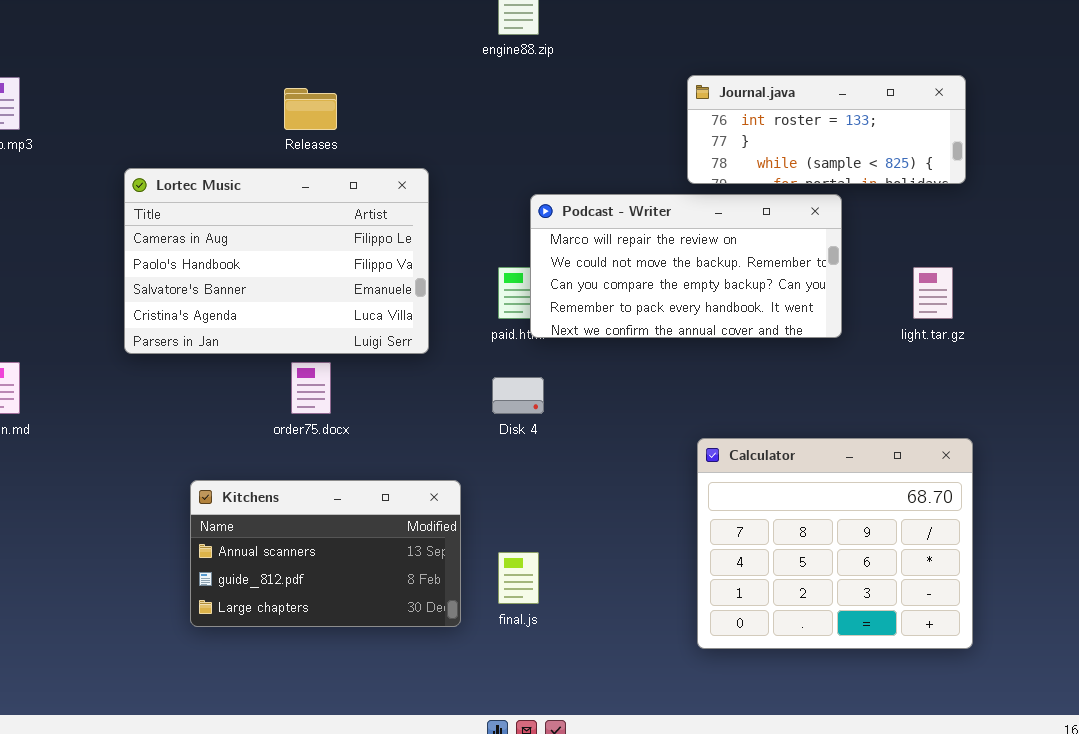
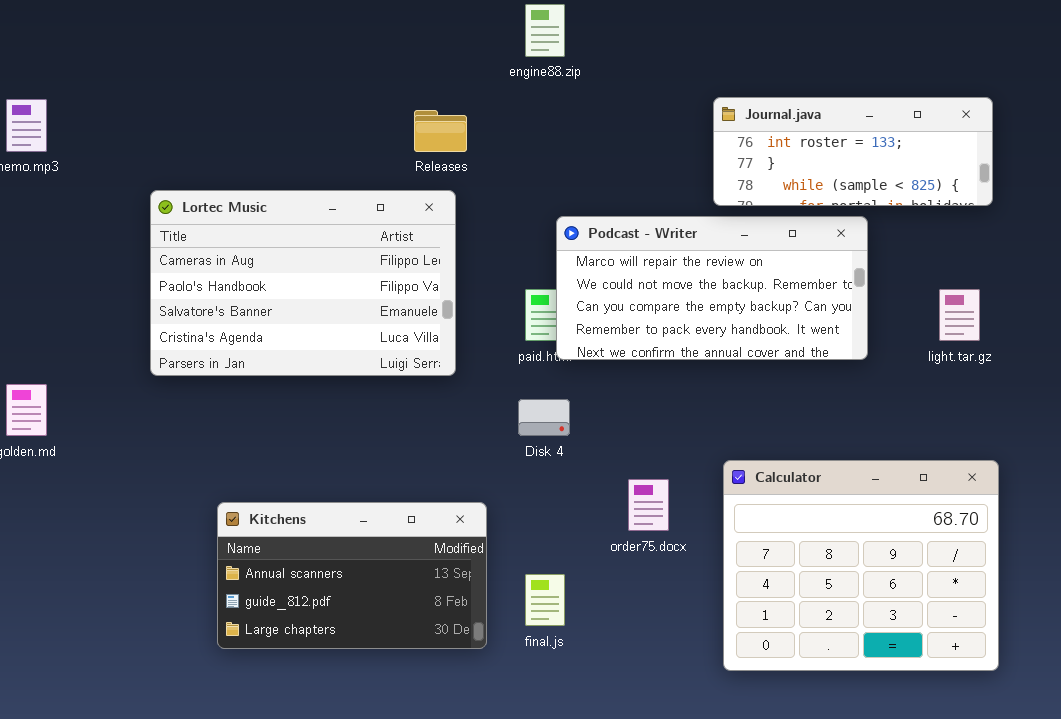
Releases: [284,88,337,130] -> [414,110,467,152], moved
order75.docx: [291,362,331,414] -> [628,479,669,531], moved

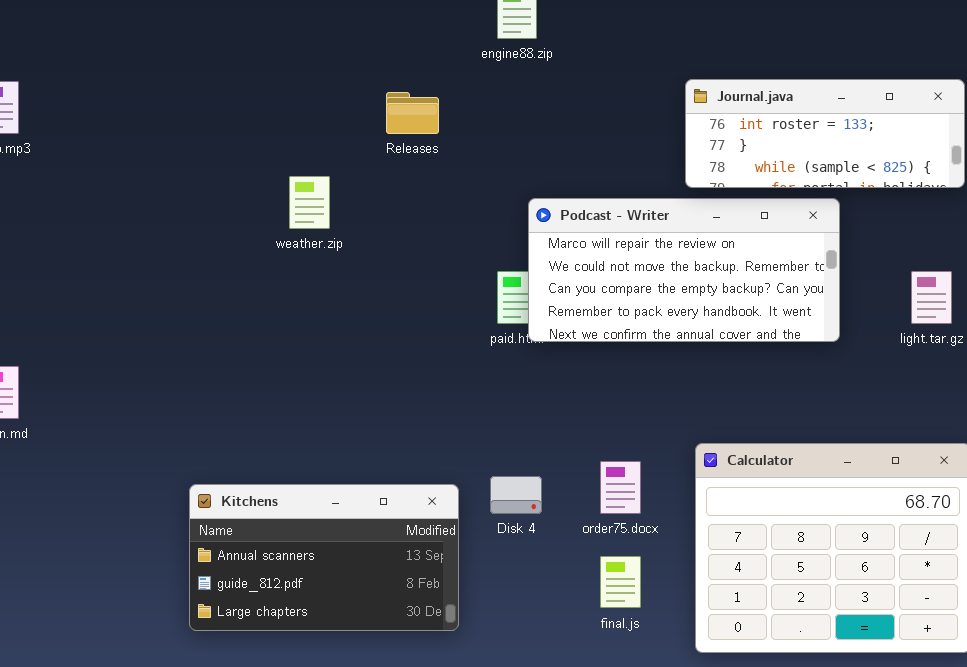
Lortec Music: [150,190,456,376] -> none, closed
Disk 4: [518,399,570,436] -> [490,476,542,514], moved
final.js: [525,574,565,626] -> [600,556,641,608], moved

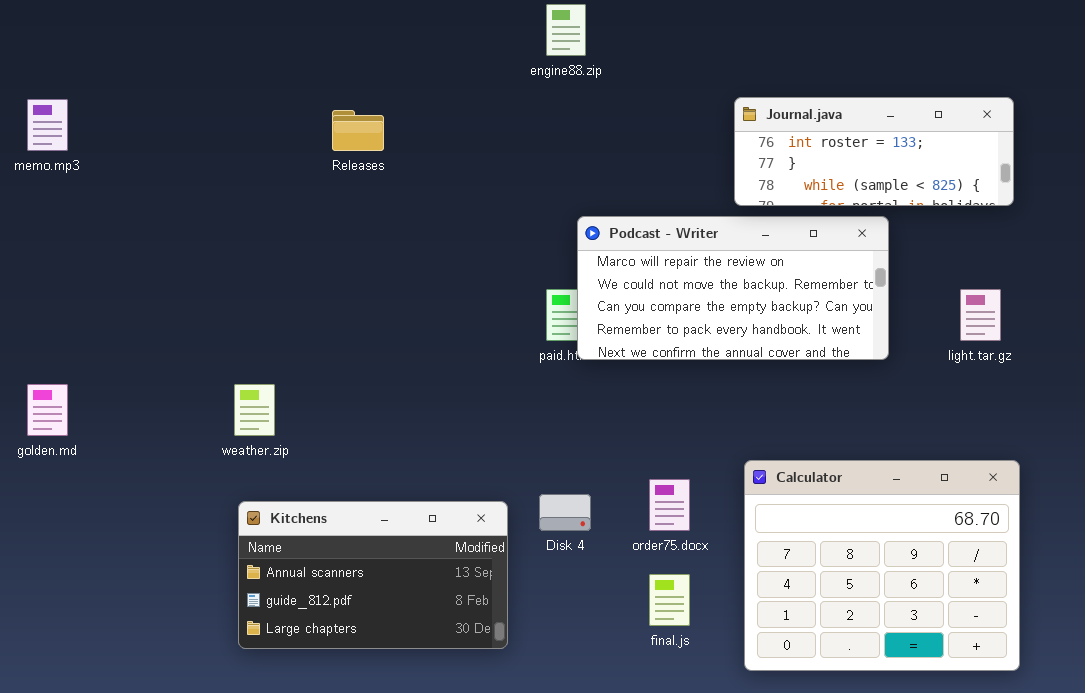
Releases: [386,92,439,134] -> [332,110,384,151], moved
weather.zip: [289,176,330,229] -> [234,384,275,436], moved

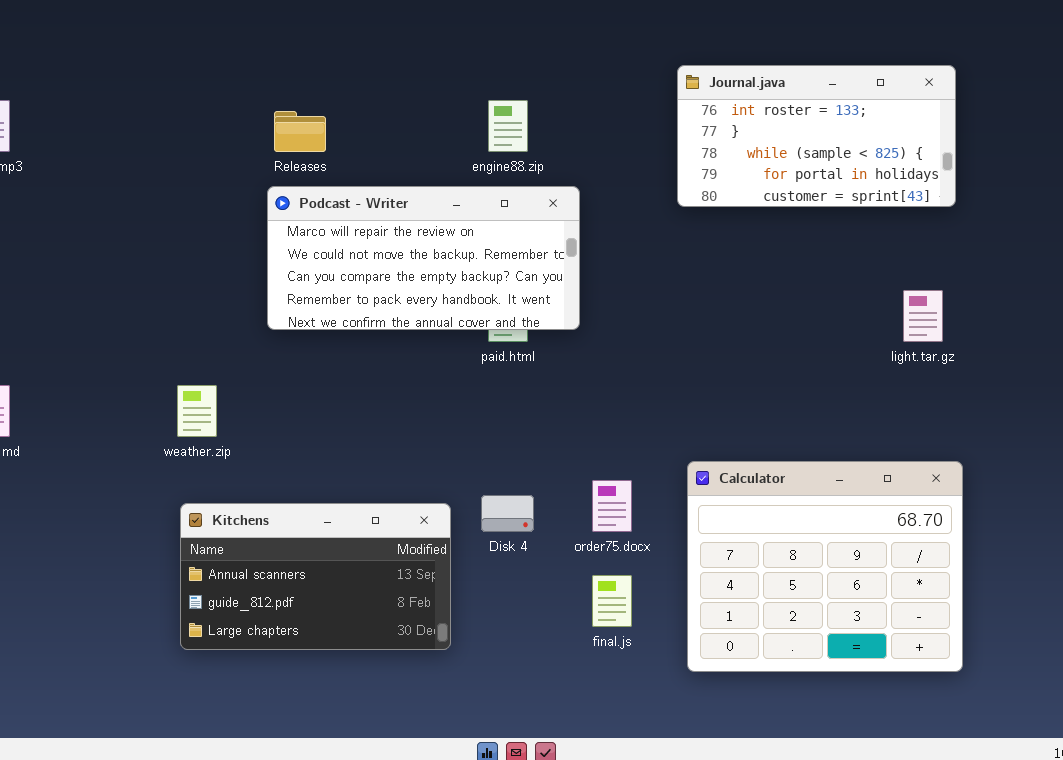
engine88.zip: [546,4,586,56] -> [488,100,528,152], moved
Journal.java: [734,97,1014,206] -> [677,65,956,207], resized
Podcast - Writer: [577,216,889,360] -> [267,186,580,330], moved

